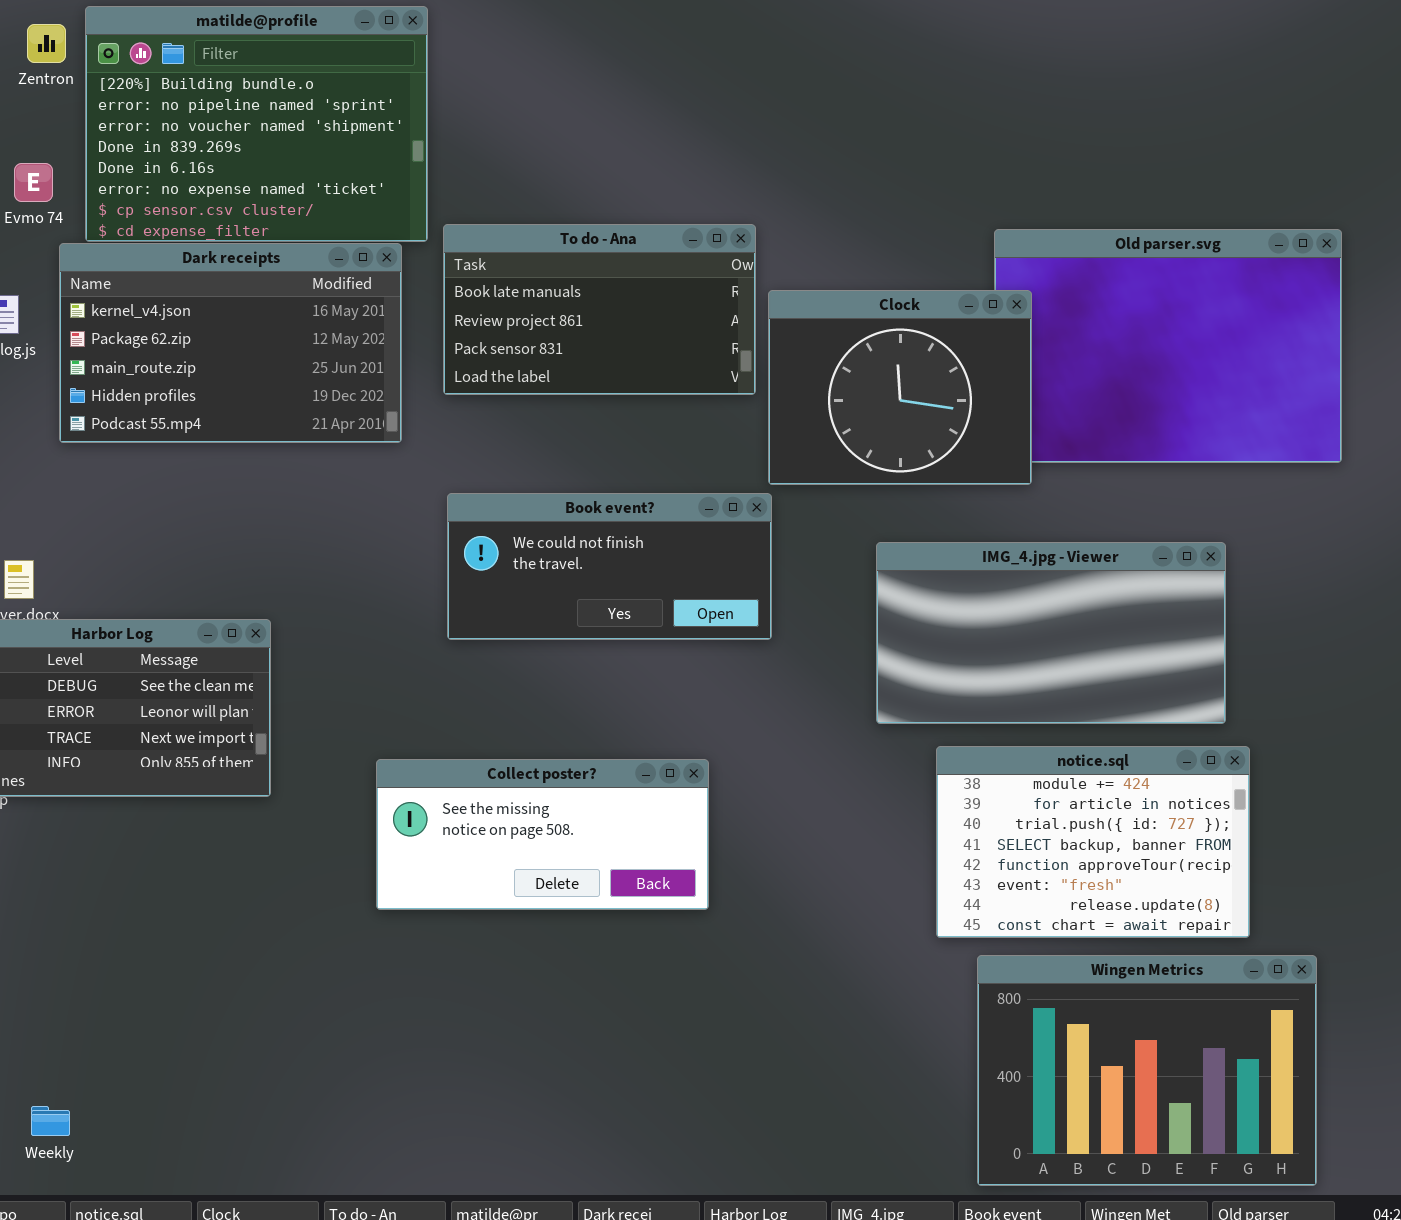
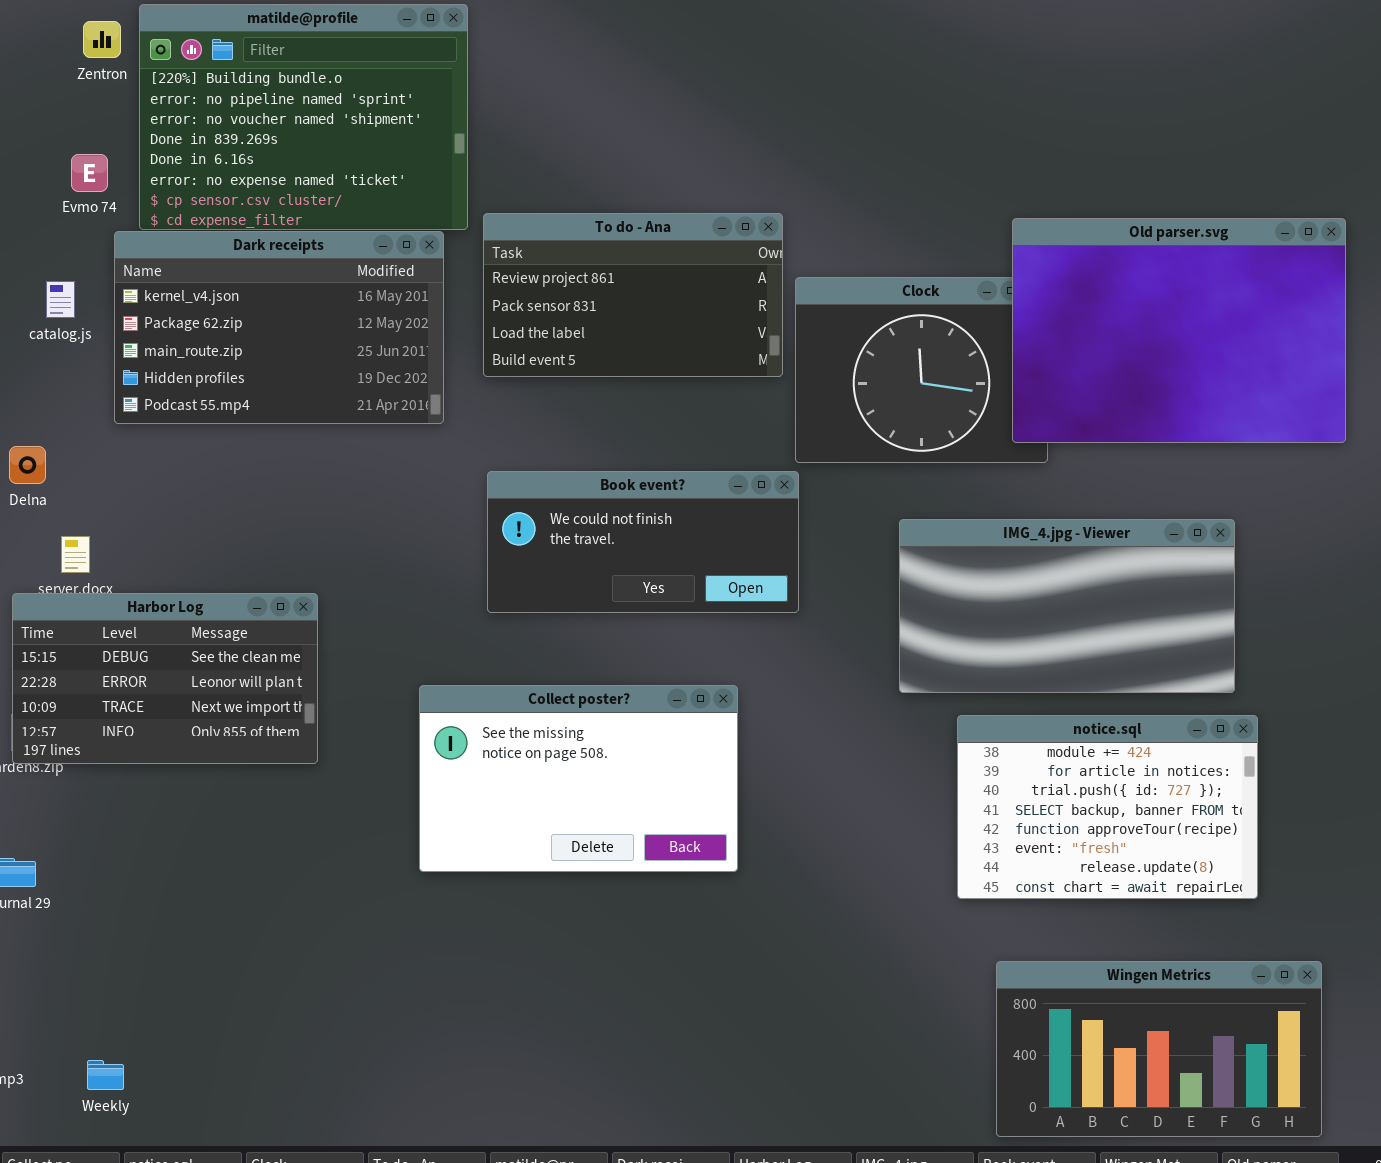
To do - Ana: [443,224,756,395] -> [483,213,783,377], scrolled down 1 row
Old parser.svg: [994,229,1342,463] -> [1012,218,1346,443], raised
Collect poster?: [376,759,709,910] -> [419,685,738,872], resized
Wingen Metrics: [977,955,1317,1186] -> [996,961,1322,1137], resized

